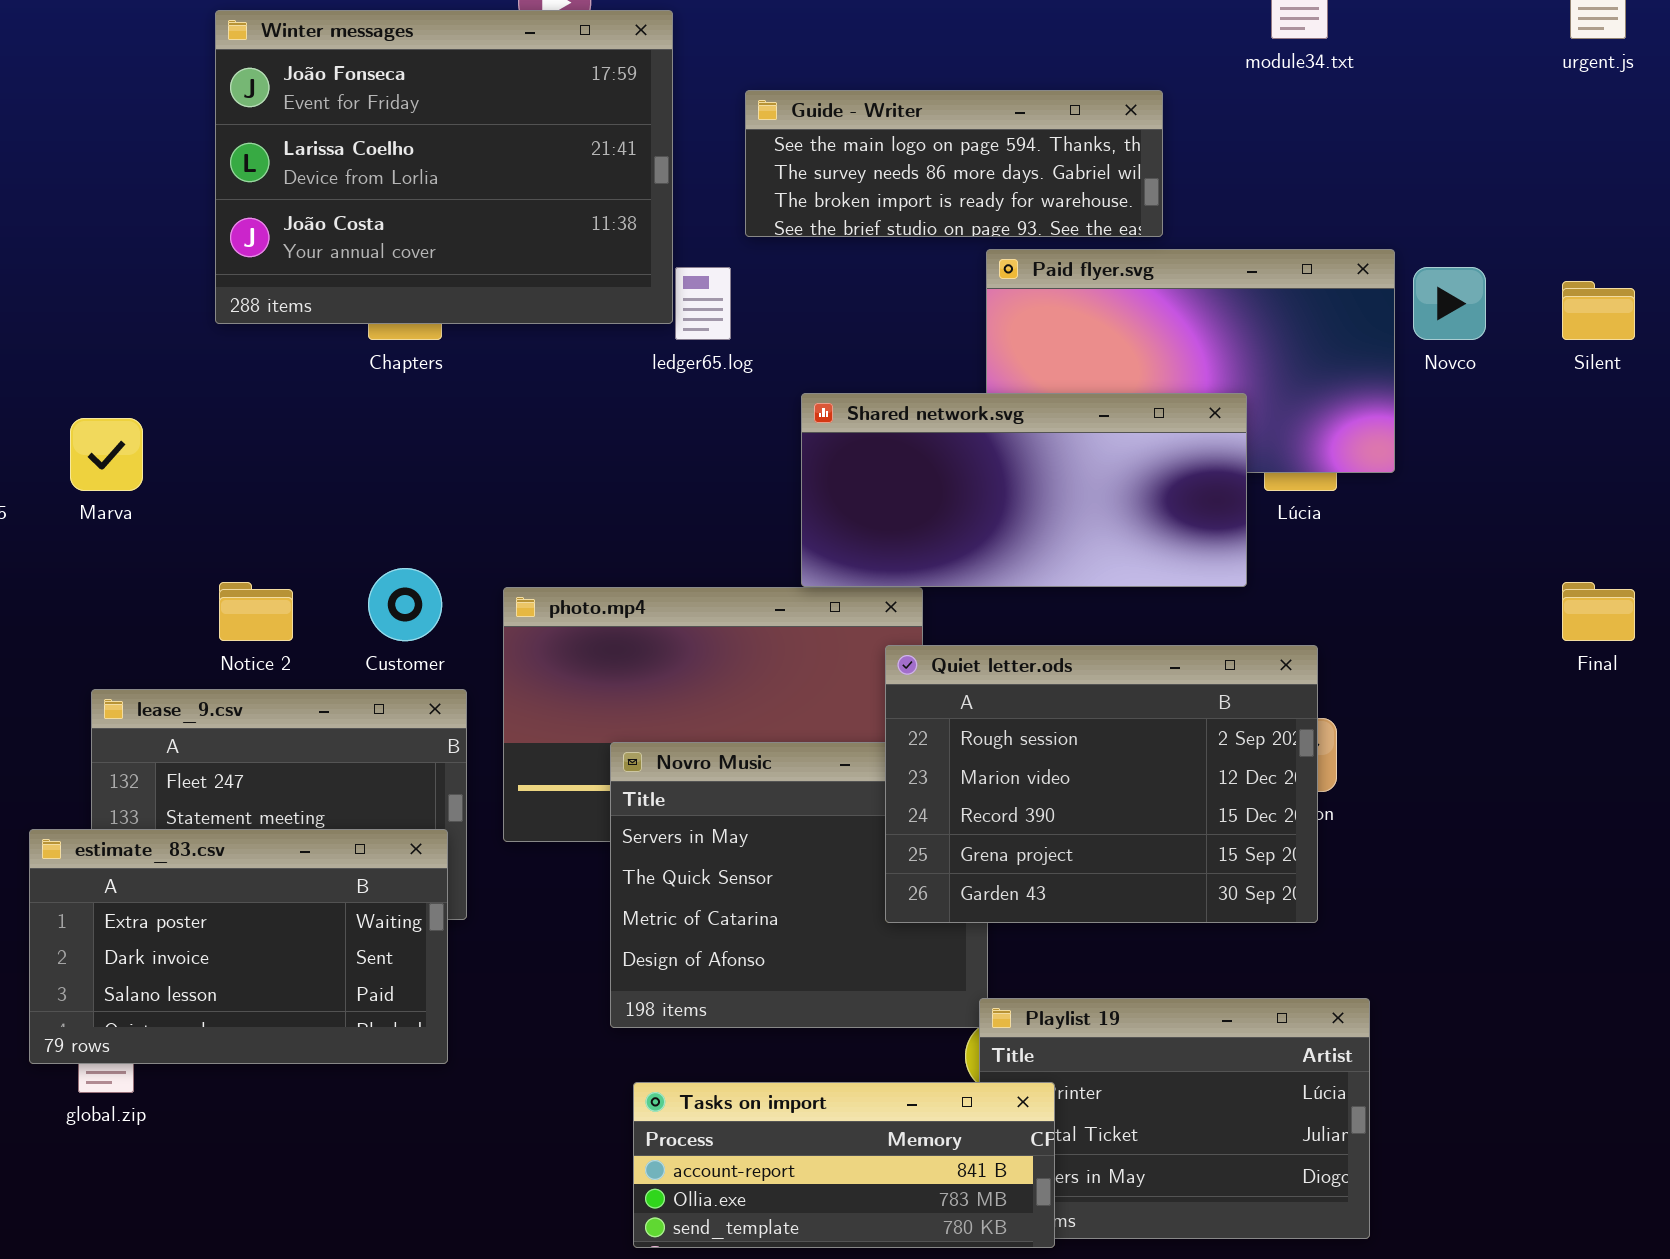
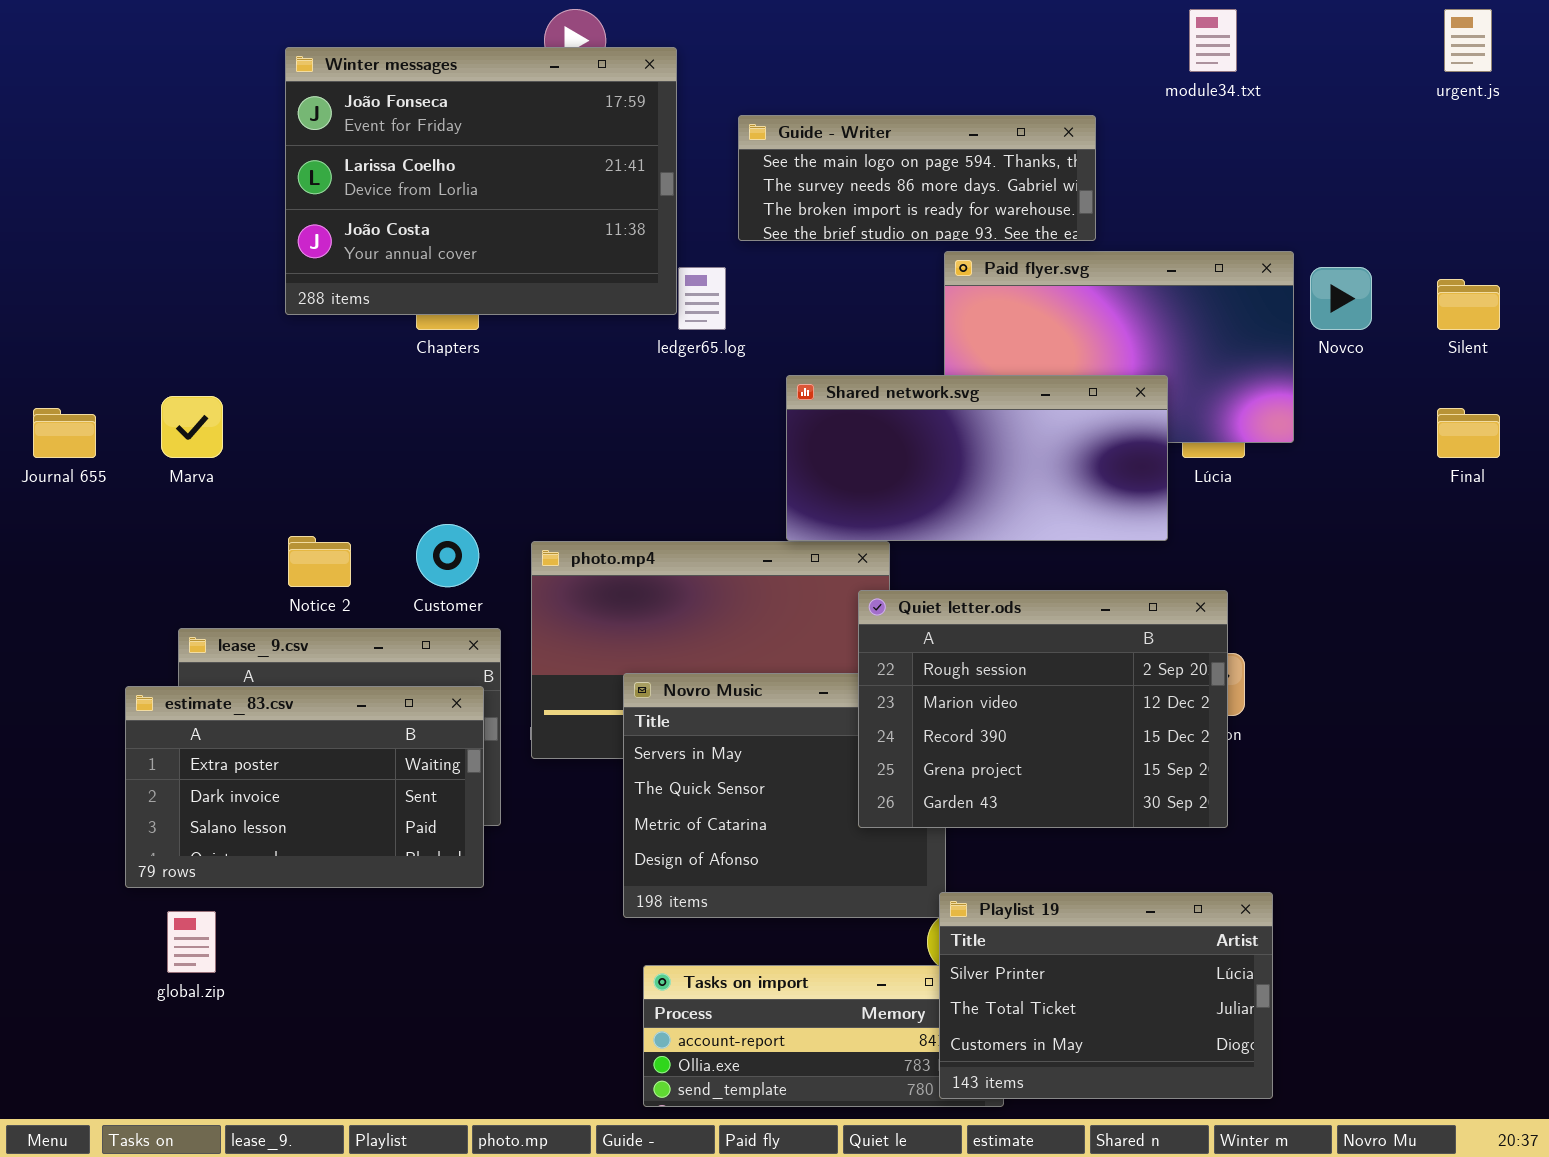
Final: [1562,582,1635,641] -> [1437,408,1500,458], moved
estimate_83.csv: [29,829,448,1064] -> [125,686,484,888], moved
Playlist 19: [979,998,1370,1239] -> [939,892,1273,1099], raised

